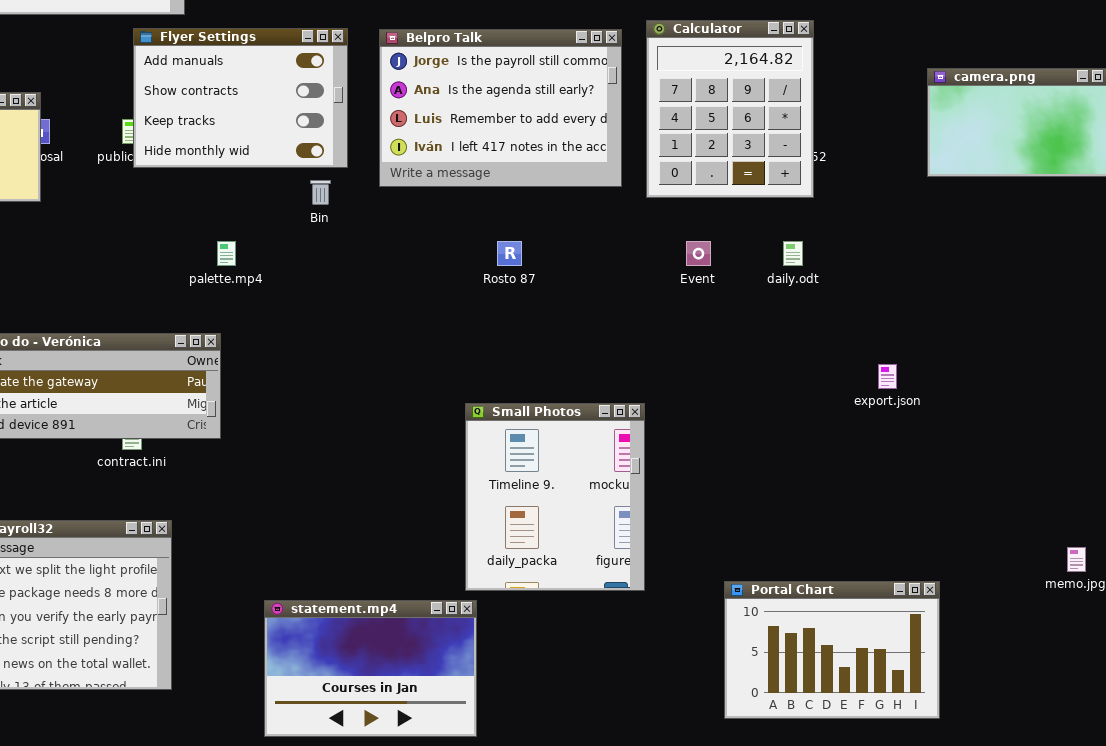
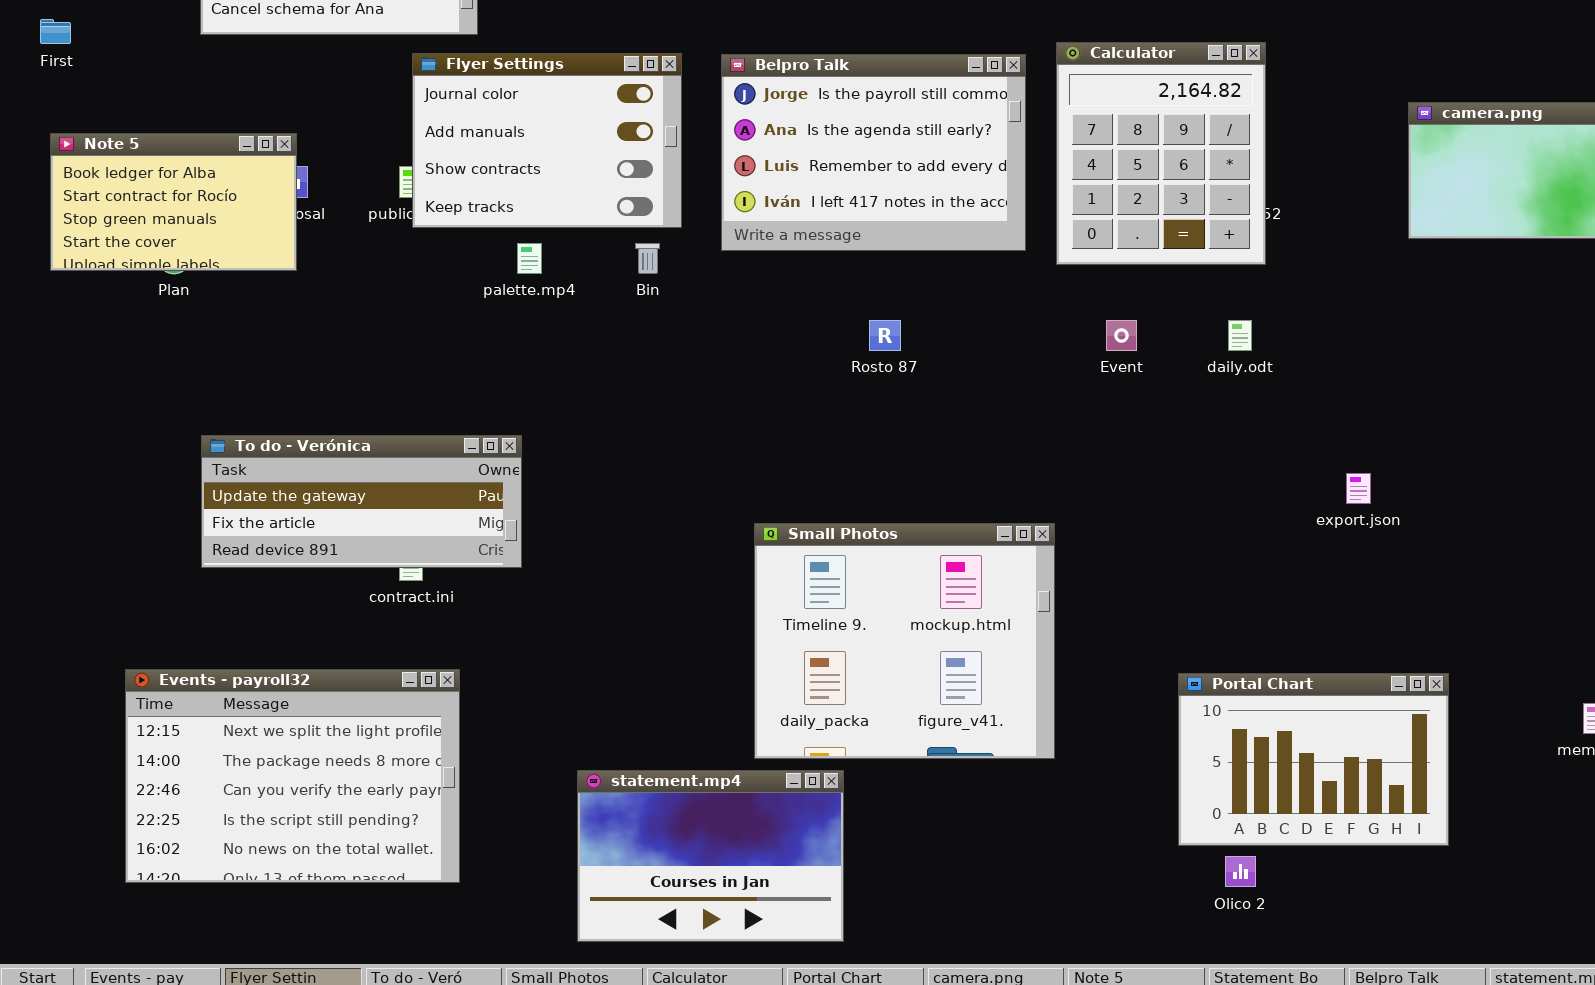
Flyer Settings: [133,28,348,168] -> [412,53,682,228], scrolled up 1 row
palette.mp4: [217,241,236,266] -> [517,243,542,274], moved
Small Photos: [465,403,645,591] -> [754,523,1055,759], resized
Portal Chart: [724,581,940,719] -> [1178,673,1449,846], moved

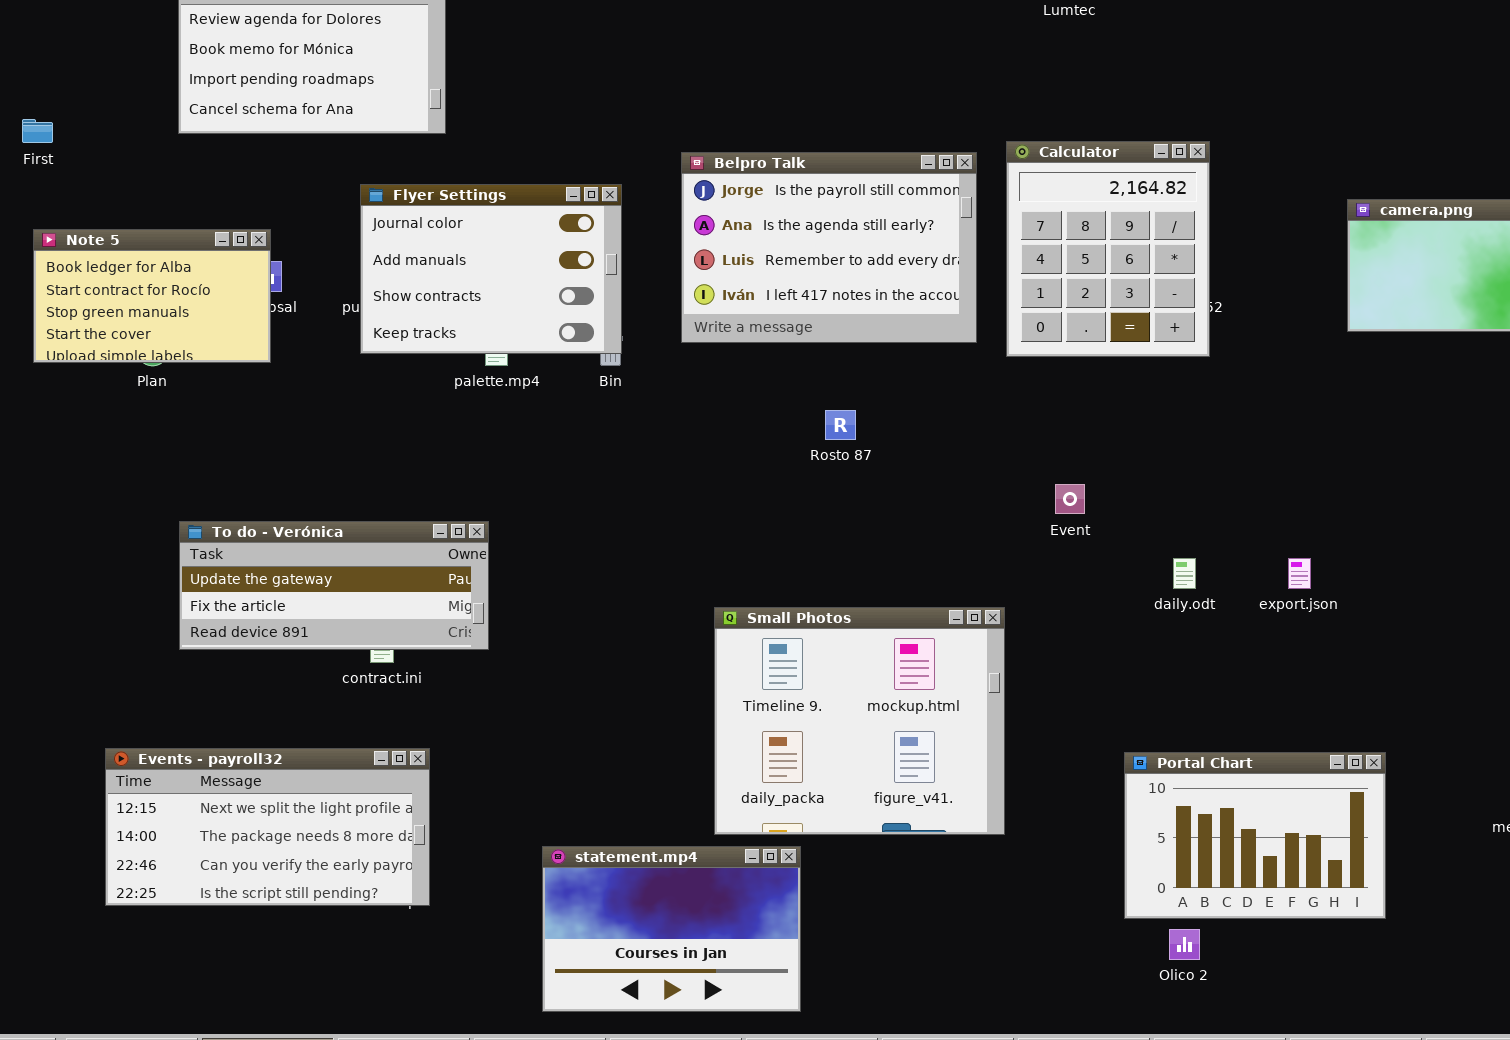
Flyer Settings: [412,53,682,228] -> [360,184,622,354], moved
Event: [1106,320,1137,351] -> [1055,484,1085,514], moved
daily.odt: [1228,320,1252,351] -> [1173,558,1196,589], moved
Events - payroll32: [125,669,460,883] -> [105,748,430,906], resized

